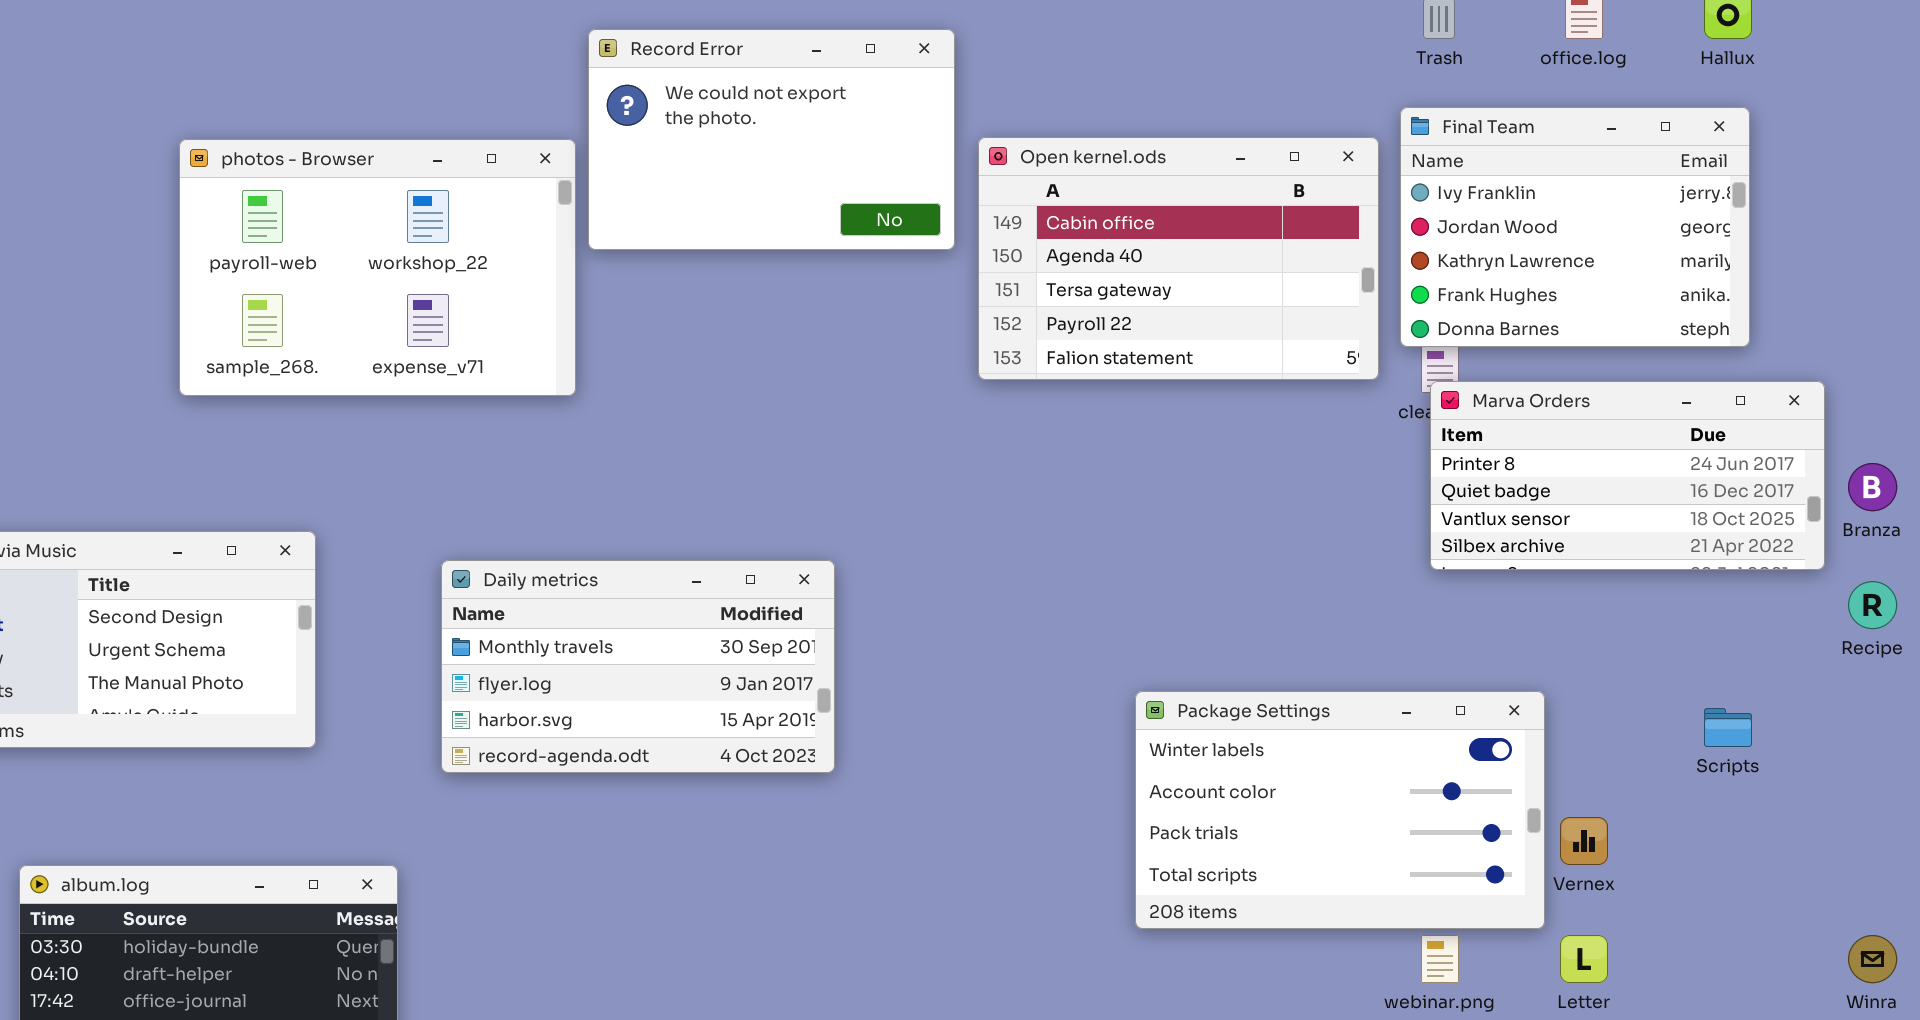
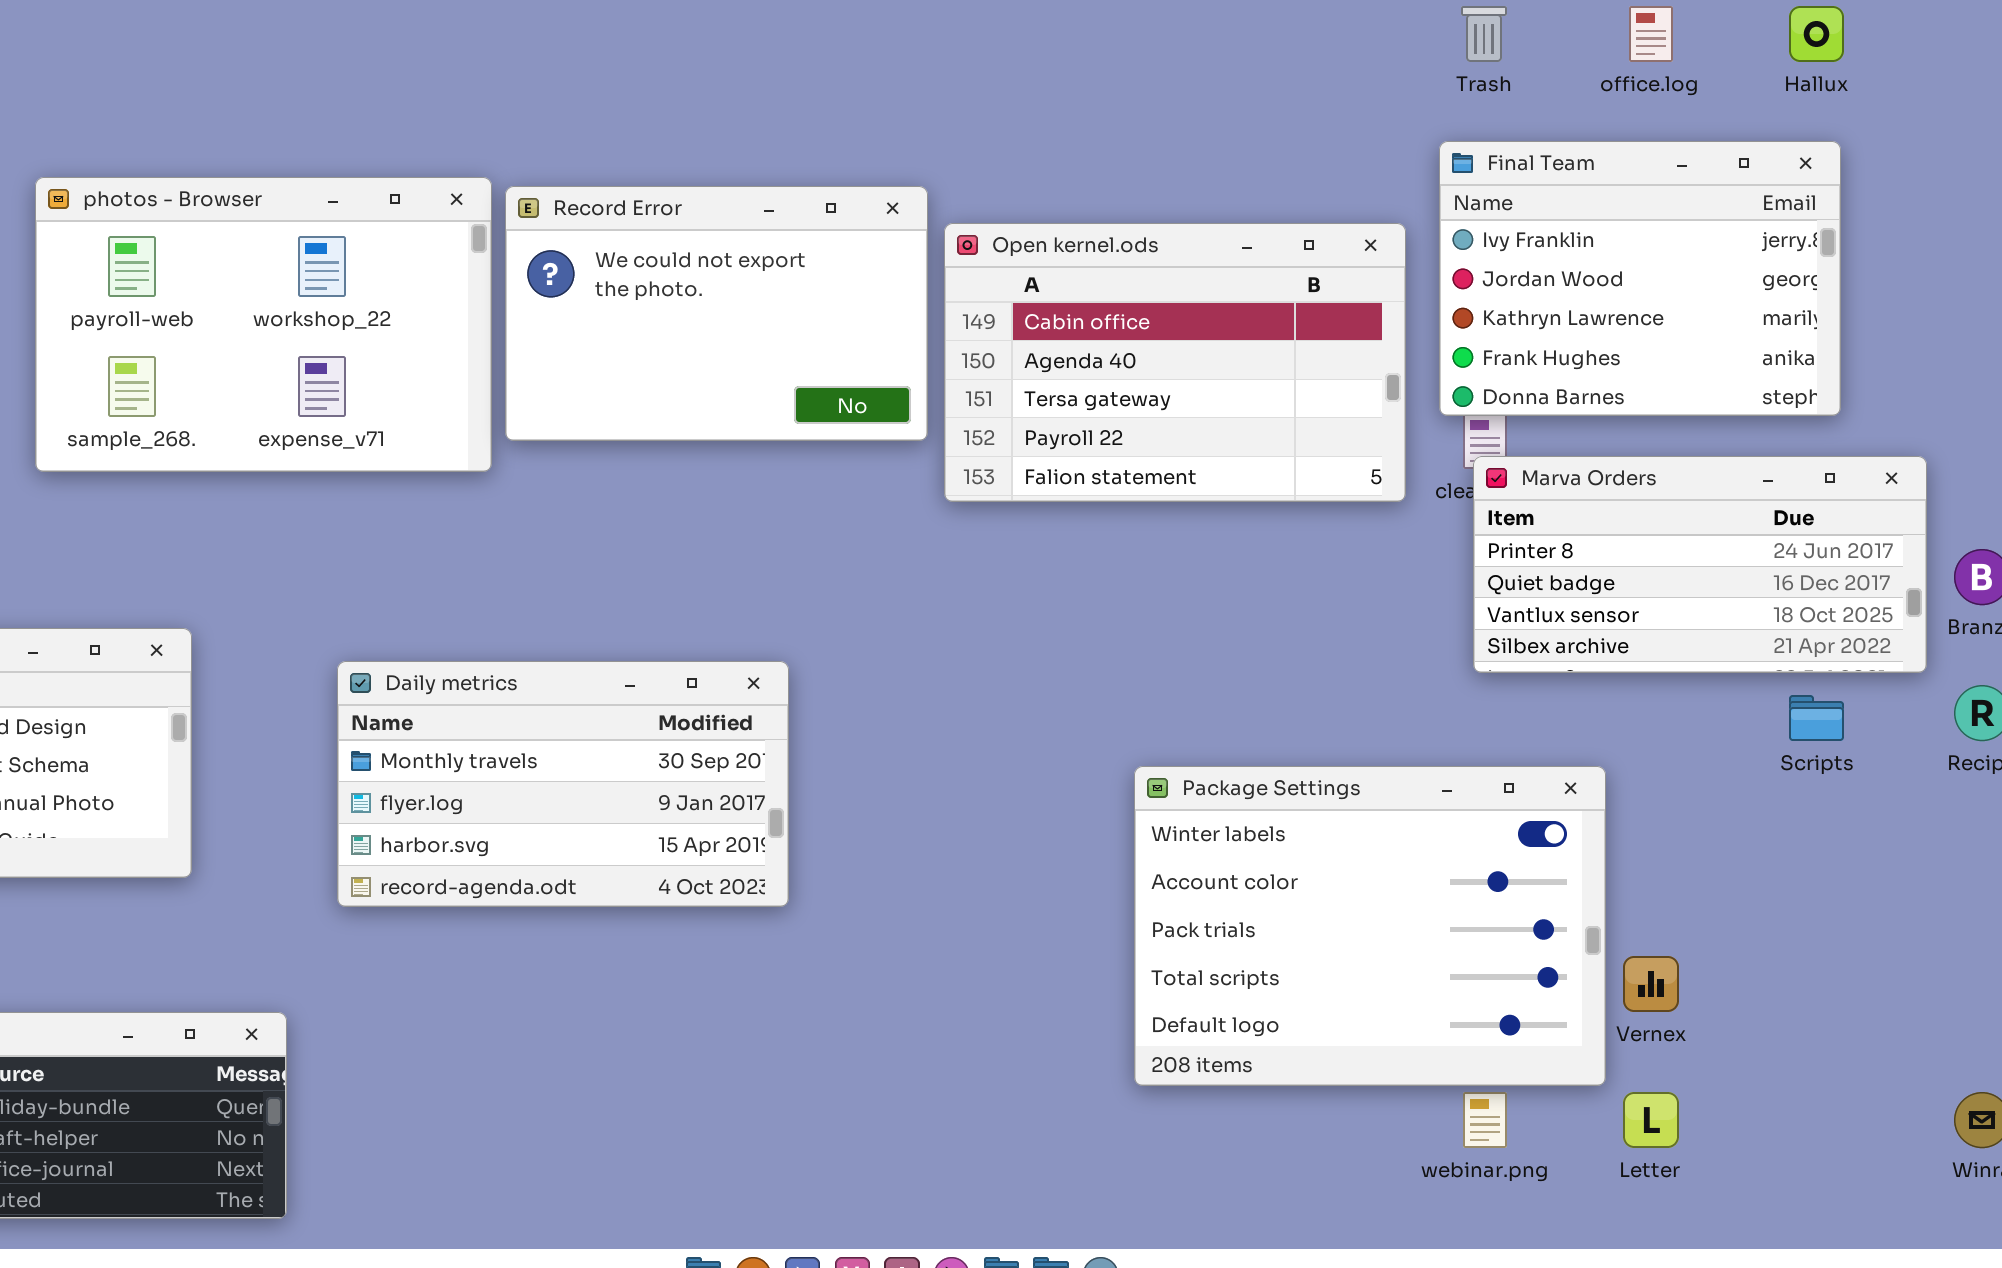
Record Error: [588,29,955,250] -> [505,186,928,441], moved
Open kernel.ods: [978,137,1379,380] -> [944,223,1406,502], moved
Package Settings: [1135,691,1545,929] -> [1134,766,1606,1086], resized
Scripts: [1704,708,1752,747] -> [1789,695,1844,741], moved

